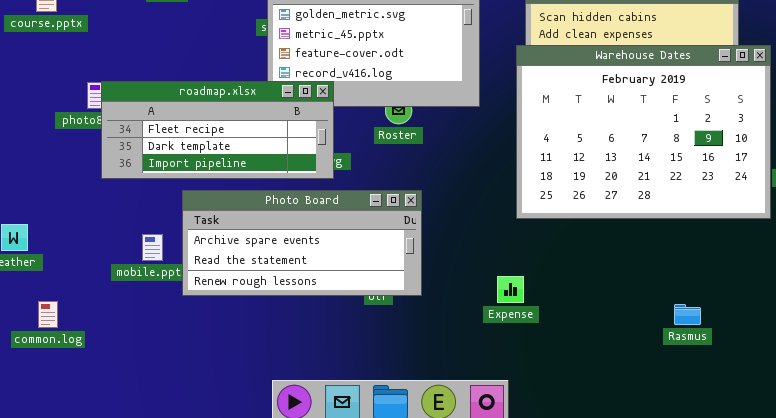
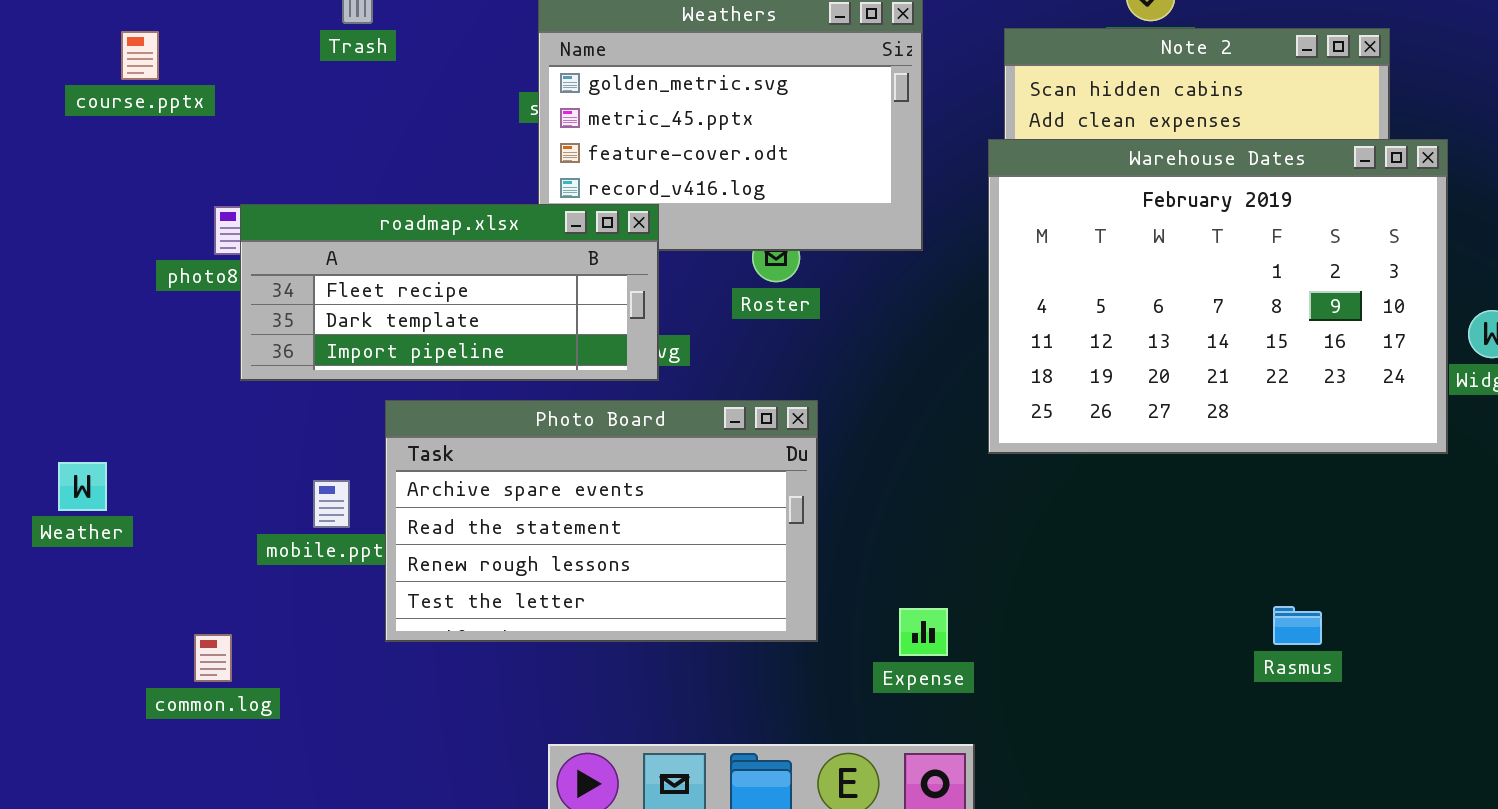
Photo Board: [182,190,422,296] -> [385,400,818,642], resized
Expense: [497,276,524,303] -> [899,608,948,656], moved
common.log: [38,301,58,328] -> [194,634,232,682], moved

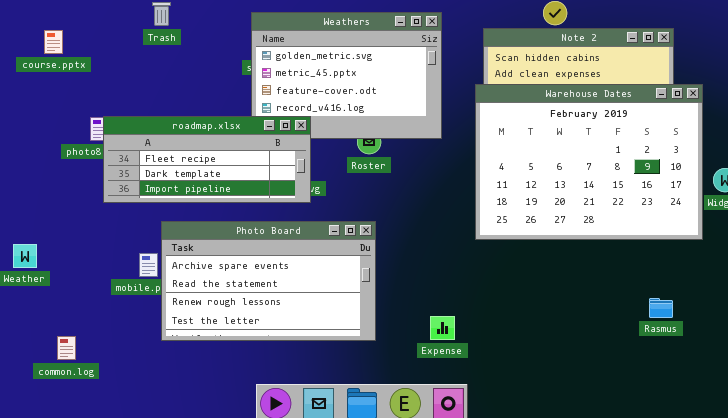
Photo Board: [385,400,818,642] -> [161,221,376,341], moved
Rasmus: [1273,606,1322,645] -> [649,298,673,318], moved
common.log: [194,634,232,682] -> [57,336,76,360], moved

